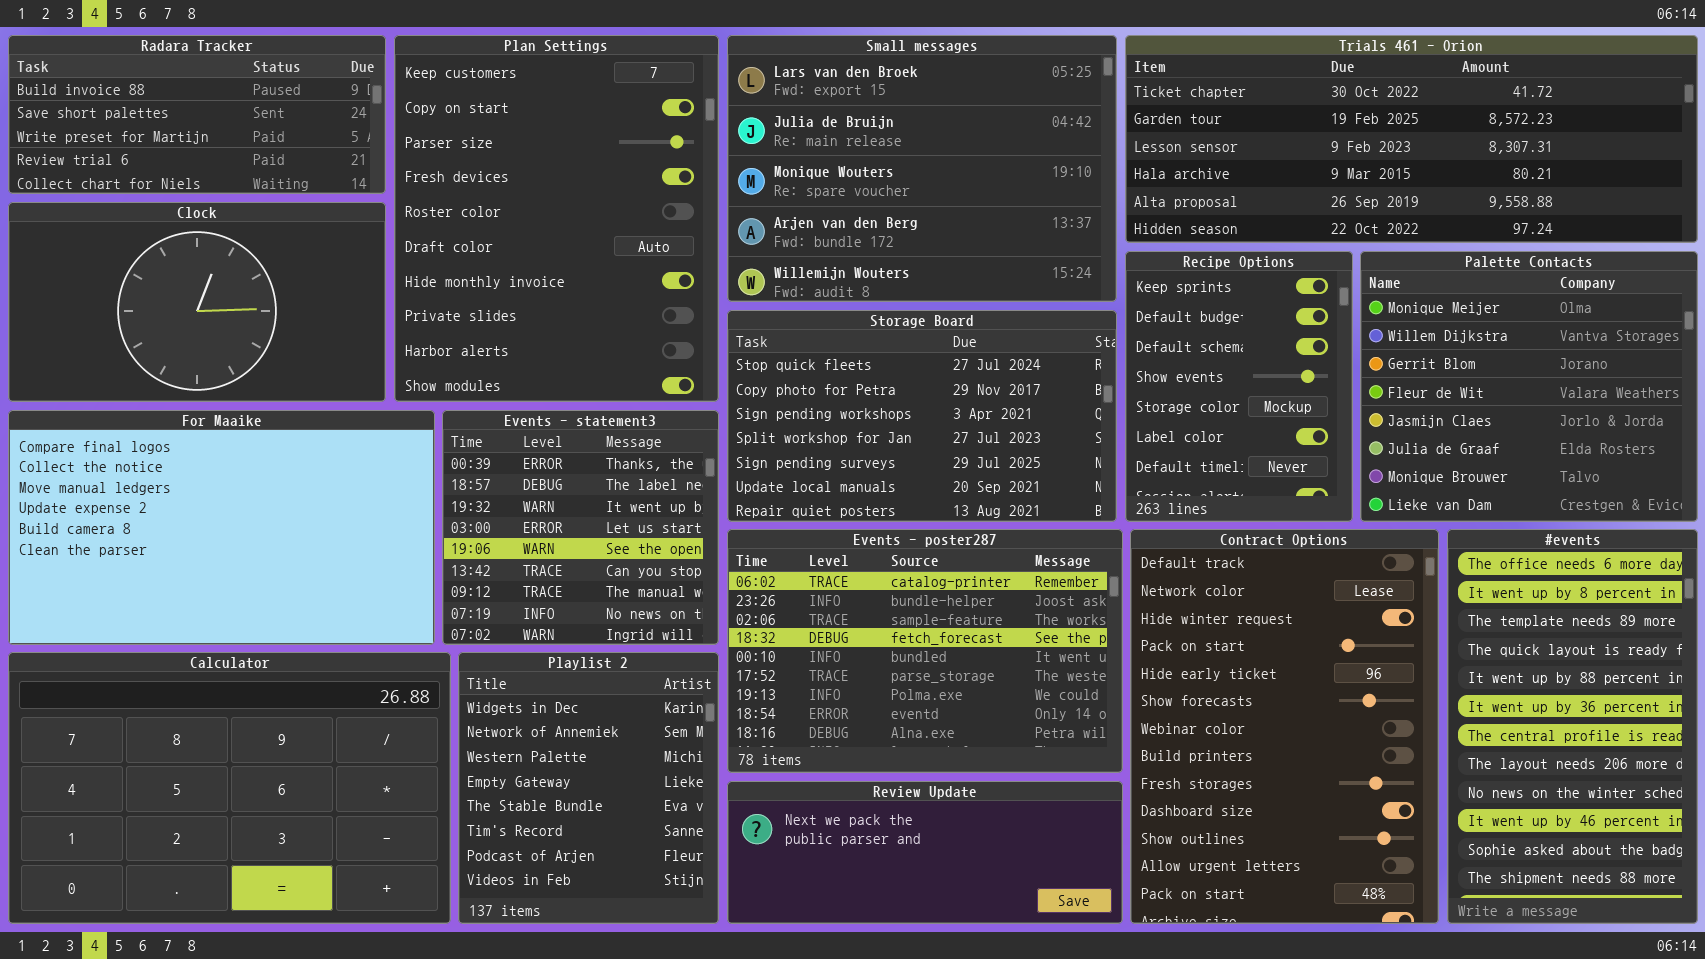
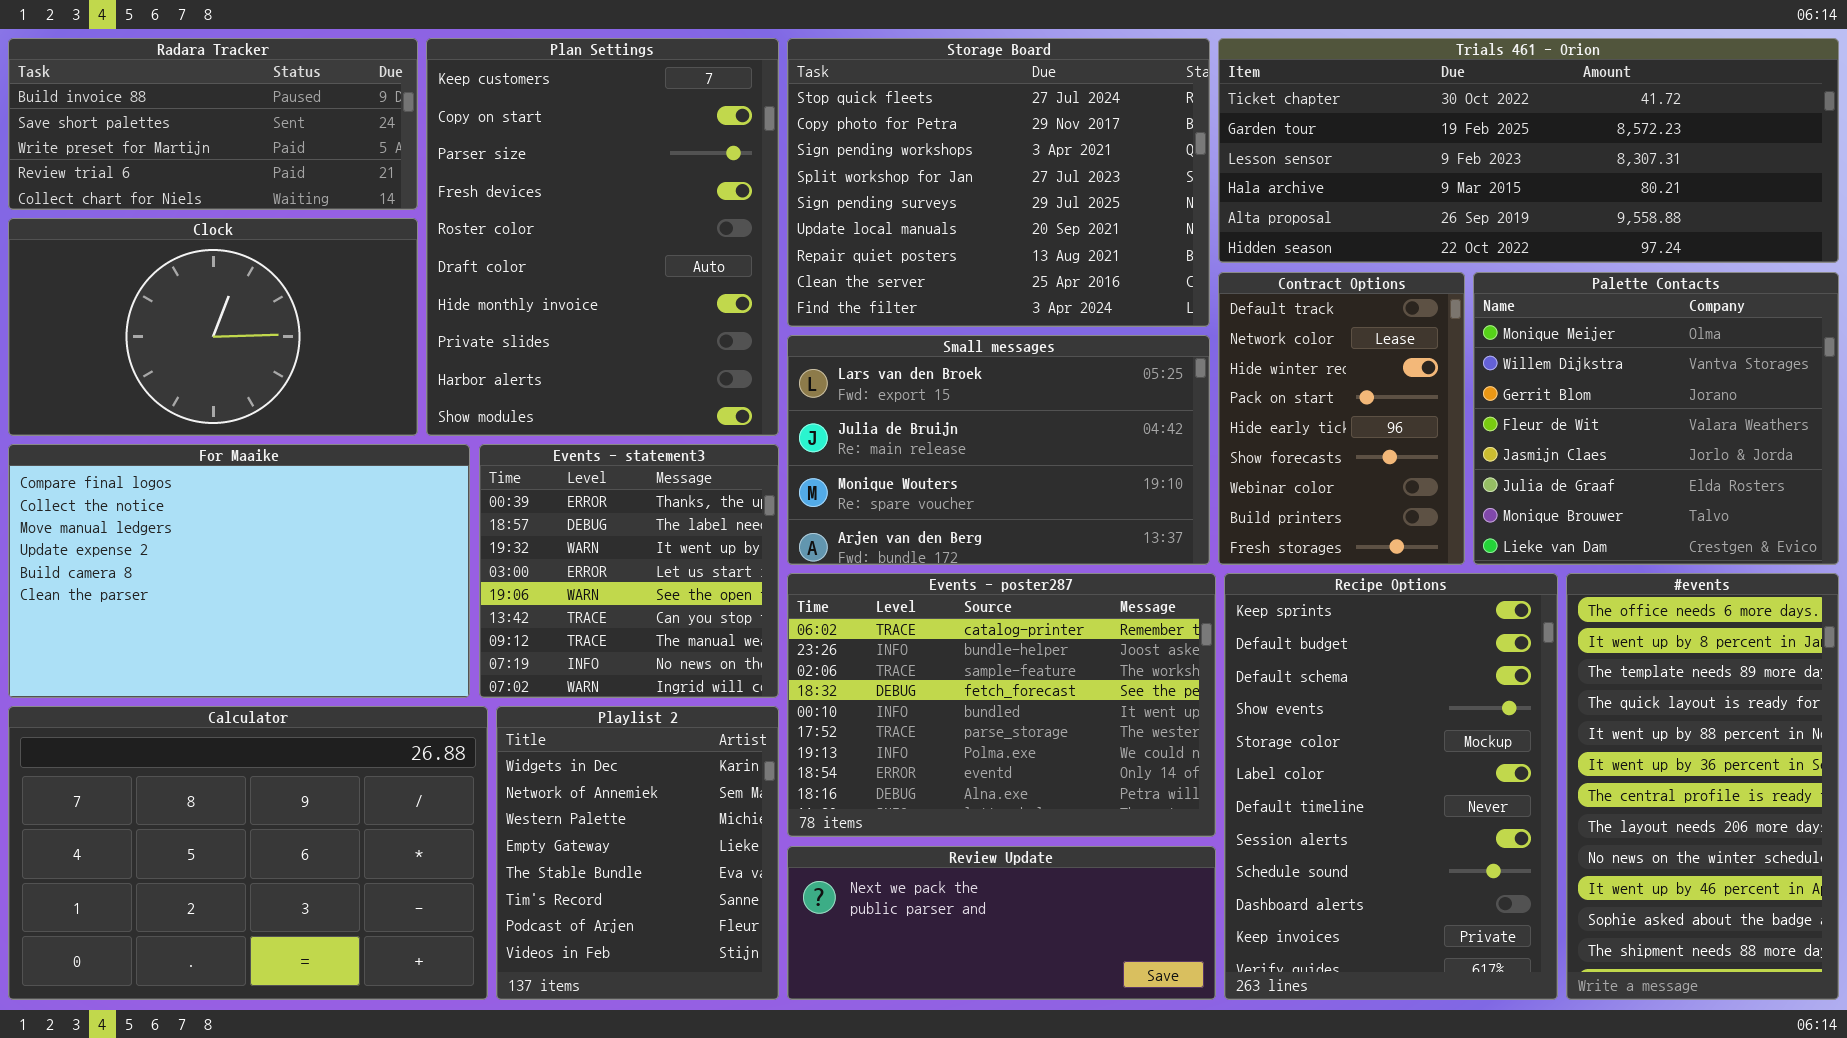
Small messages: [727,35,1117,302] -> [787,335,1210,565], moved, resized
Recipe Options: [1125,251,1353,522] -> [1224,573,1558,1000], moved, resized
Storage Board: [727,310,1117,522] -> [787,38,1210,327], moved, resized
Contract Options: [1130,529,1439,924] -> [1218,272,1465,565], moved, resized

